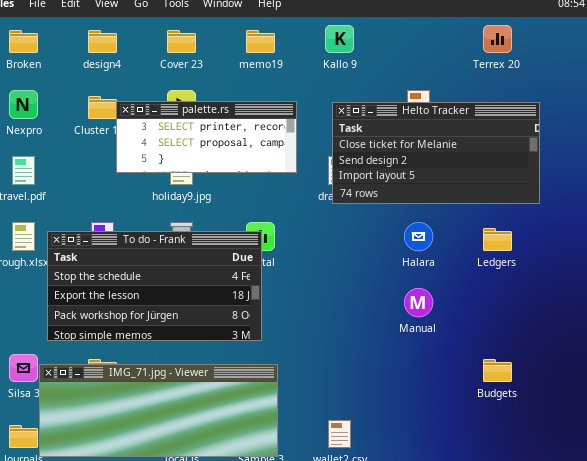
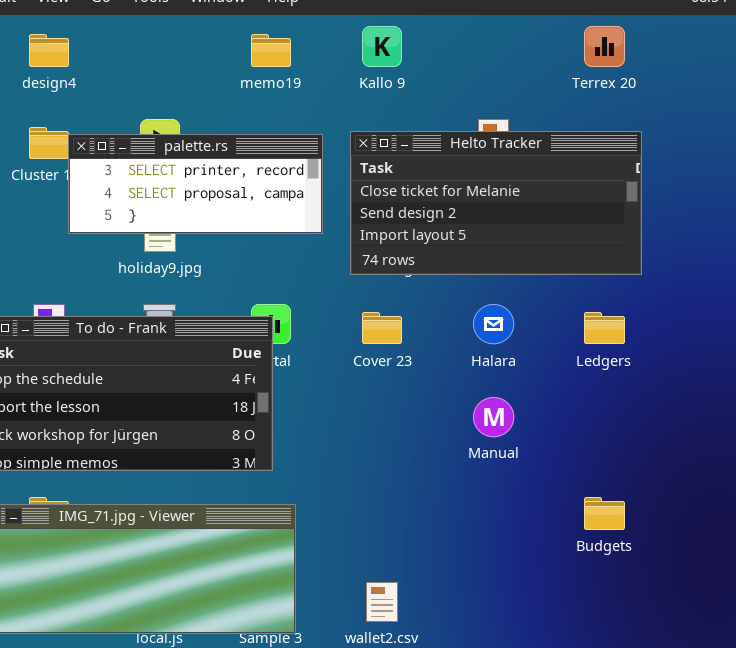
Cover 23: [167,30,196,53] -> [362,312,402,344], moved
Helto Tracker: [332,102,540,204] -> [350,131,642,275], moved

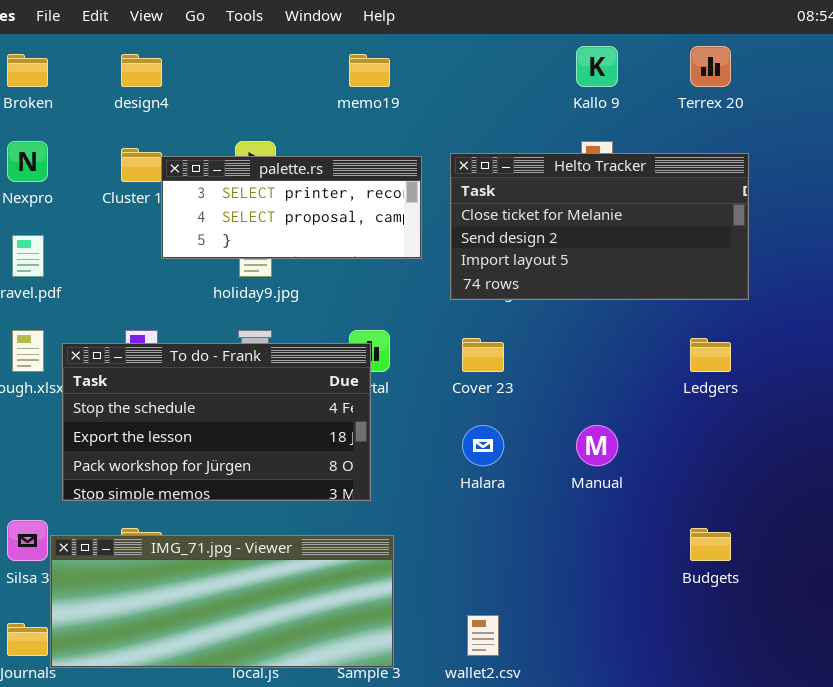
Kallo 9: [362,26,402,67] -> [576,46,618,87], moved
Halara: [473,304,514,344] -> [462,425,504,466], moved

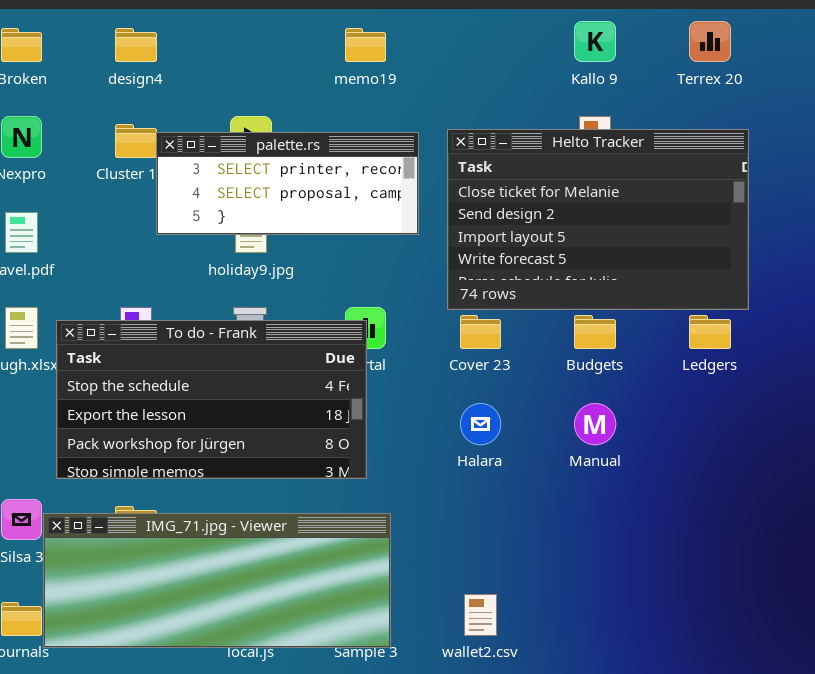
Helto Tracker: [450,153,749,300] -> [447,129,749,310], resized
Budgets: [690,528,731,561] -> [574,315,616,349], moved

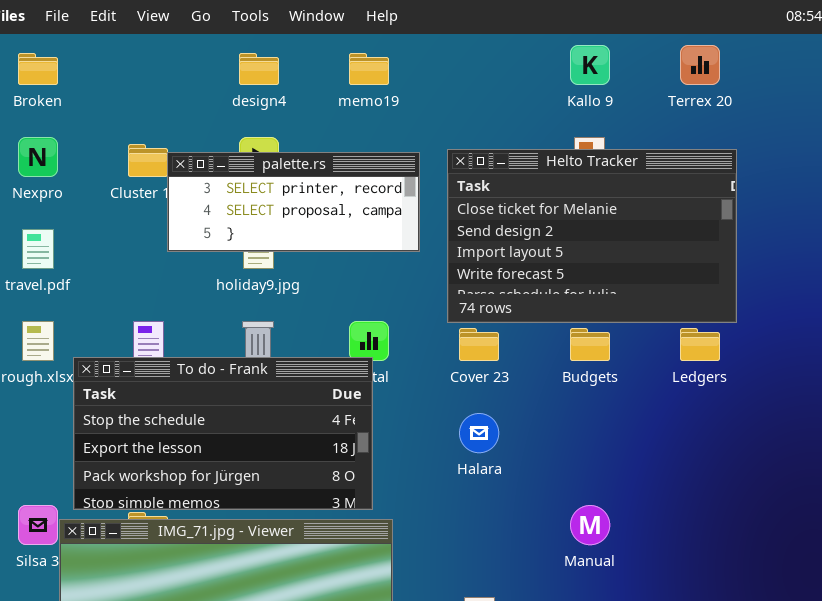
design4: [115,28,157,62] -> [239,53,279,85], moved
To do - Frank: [56,320,367,479] -> [73,357,373,510], moved
Manual: [574,403,616,445] -> [570,505,610,545], moved

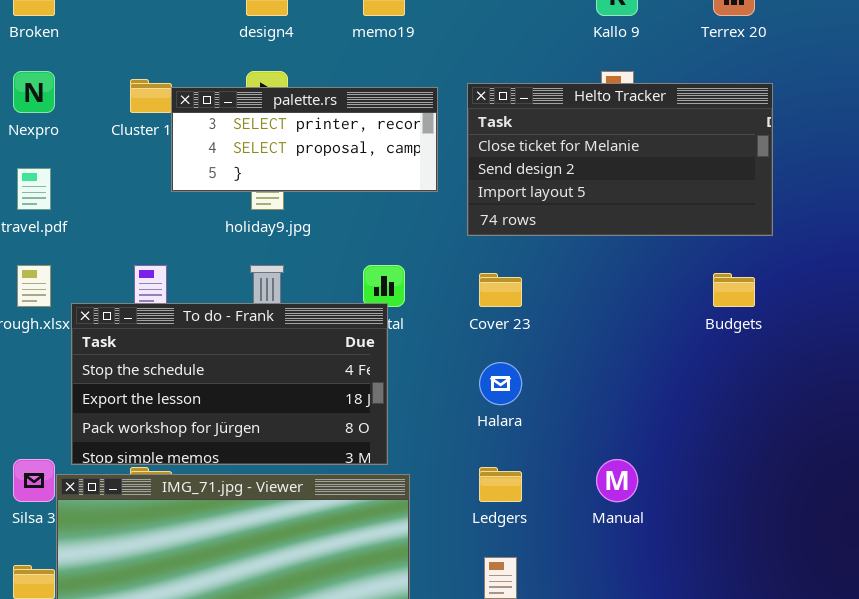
Helto Tracker: [447,149,737,323] -> [467,83,773,236], resized
Budgets: [570,328,610,361] -> [713,273,755,307], moved
Ledgers: [680,328,720,361] -> [479,467,522,502], moved

